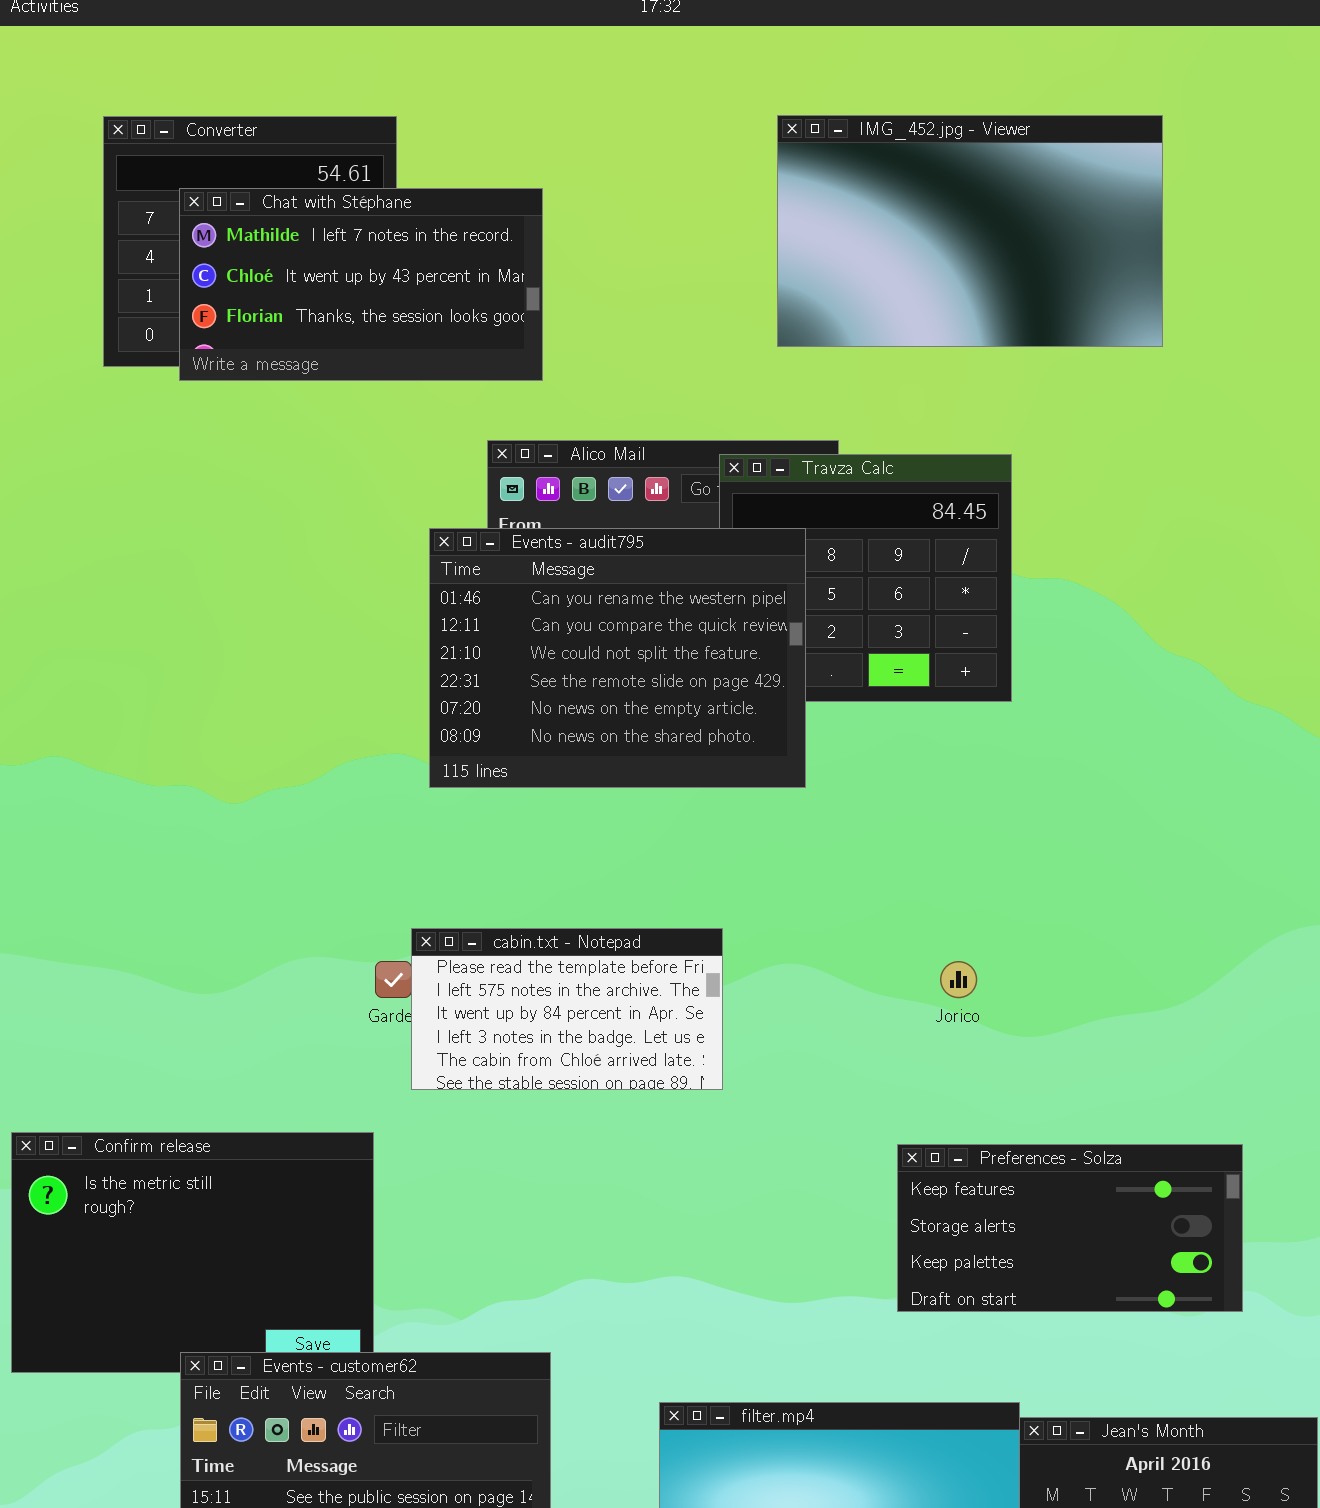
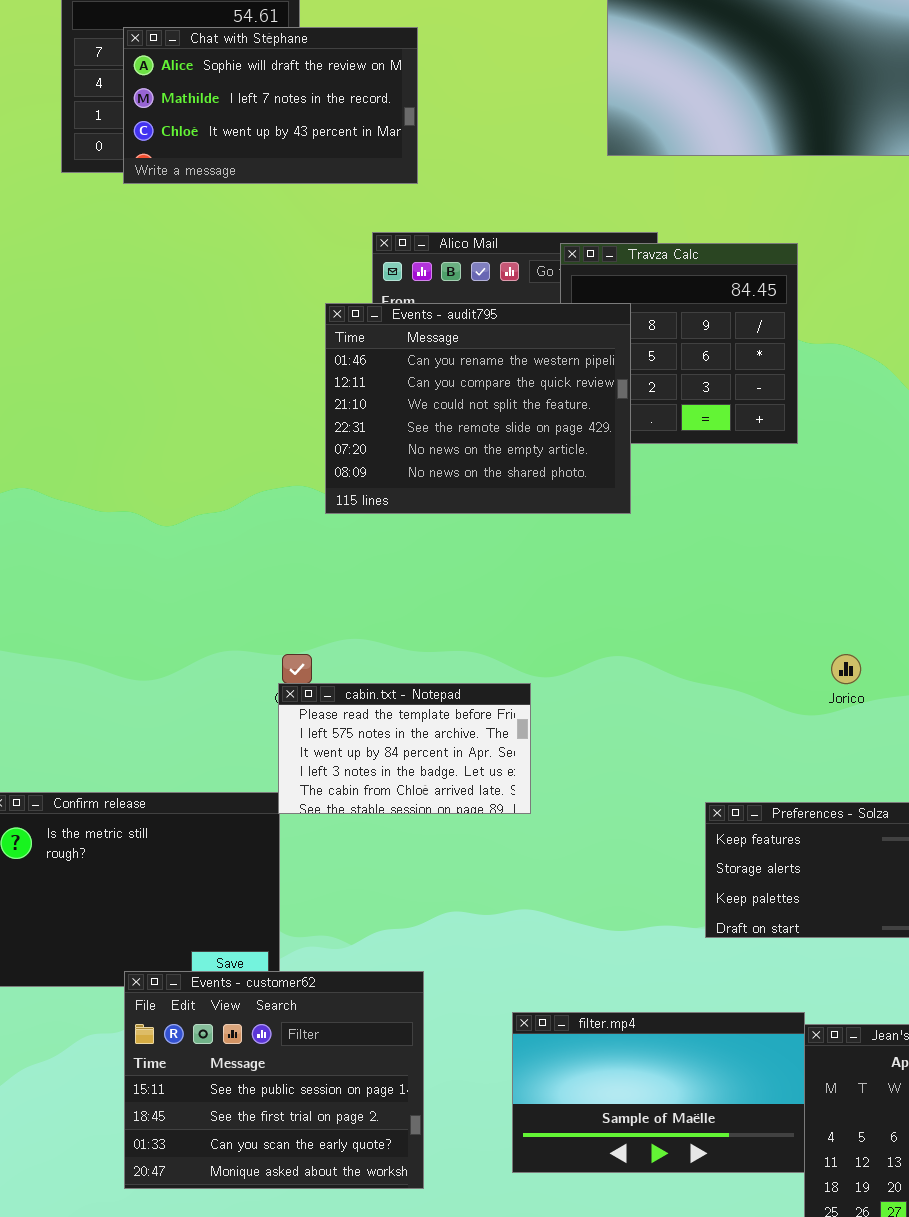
Chat with Stéphane: [179,188,543,381] -> [123,27,418,184], scrolled up 1 row
cabin.txt - Notepad: [411,928,723,1090] -> [278,683,531,814], moved
Jorico: [940,961,977,998] -> [831,654,861,684], moved

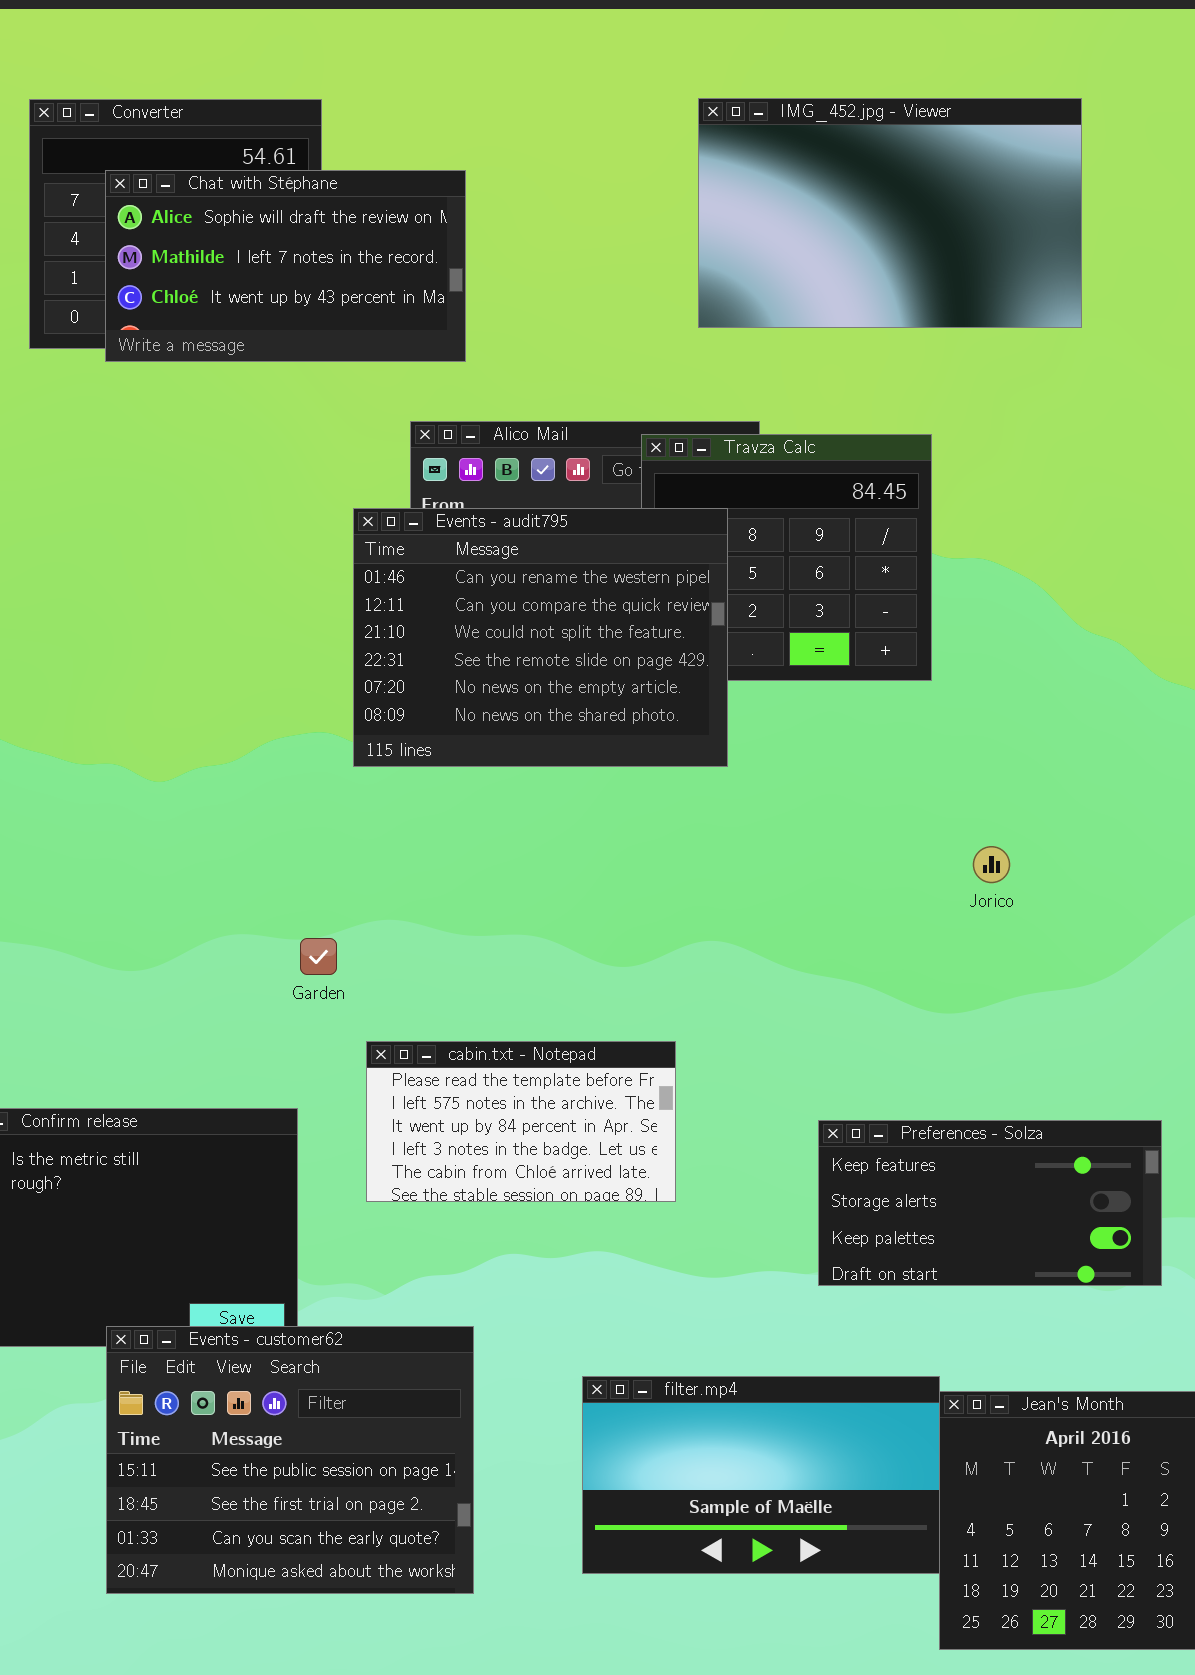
Jorico: [831,654,861,684] -> [973,846,1010,883], moved
cabin.txt - Notepad: [278,683,531,814] -> [366,1041,676,1202], moved

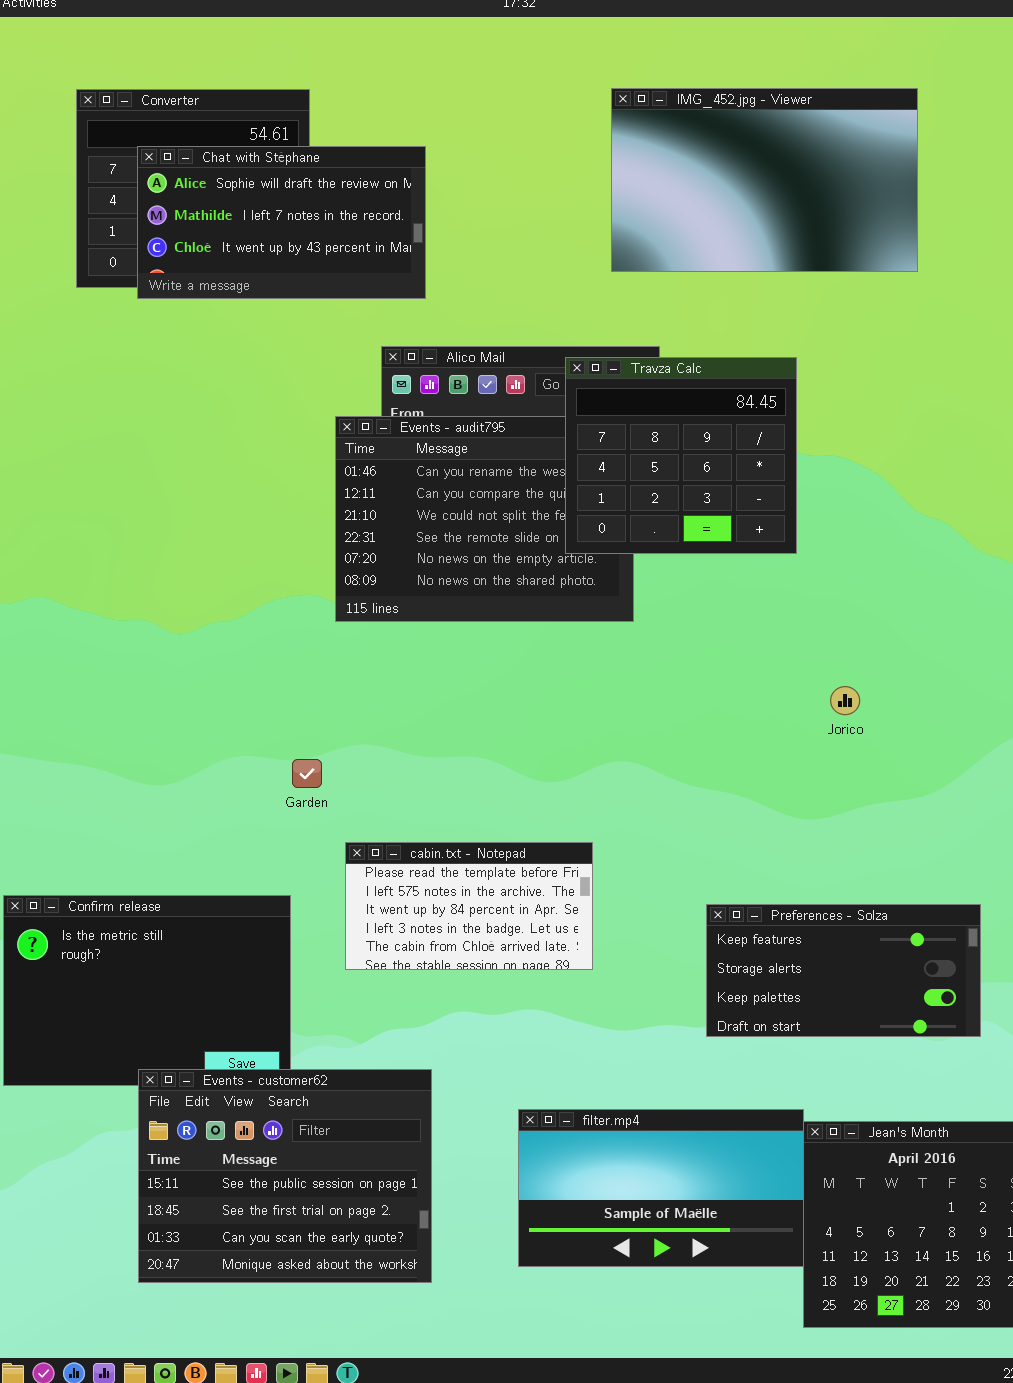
Travza Calc: [641,434,932,681] -> [565,357,797,554], raised

